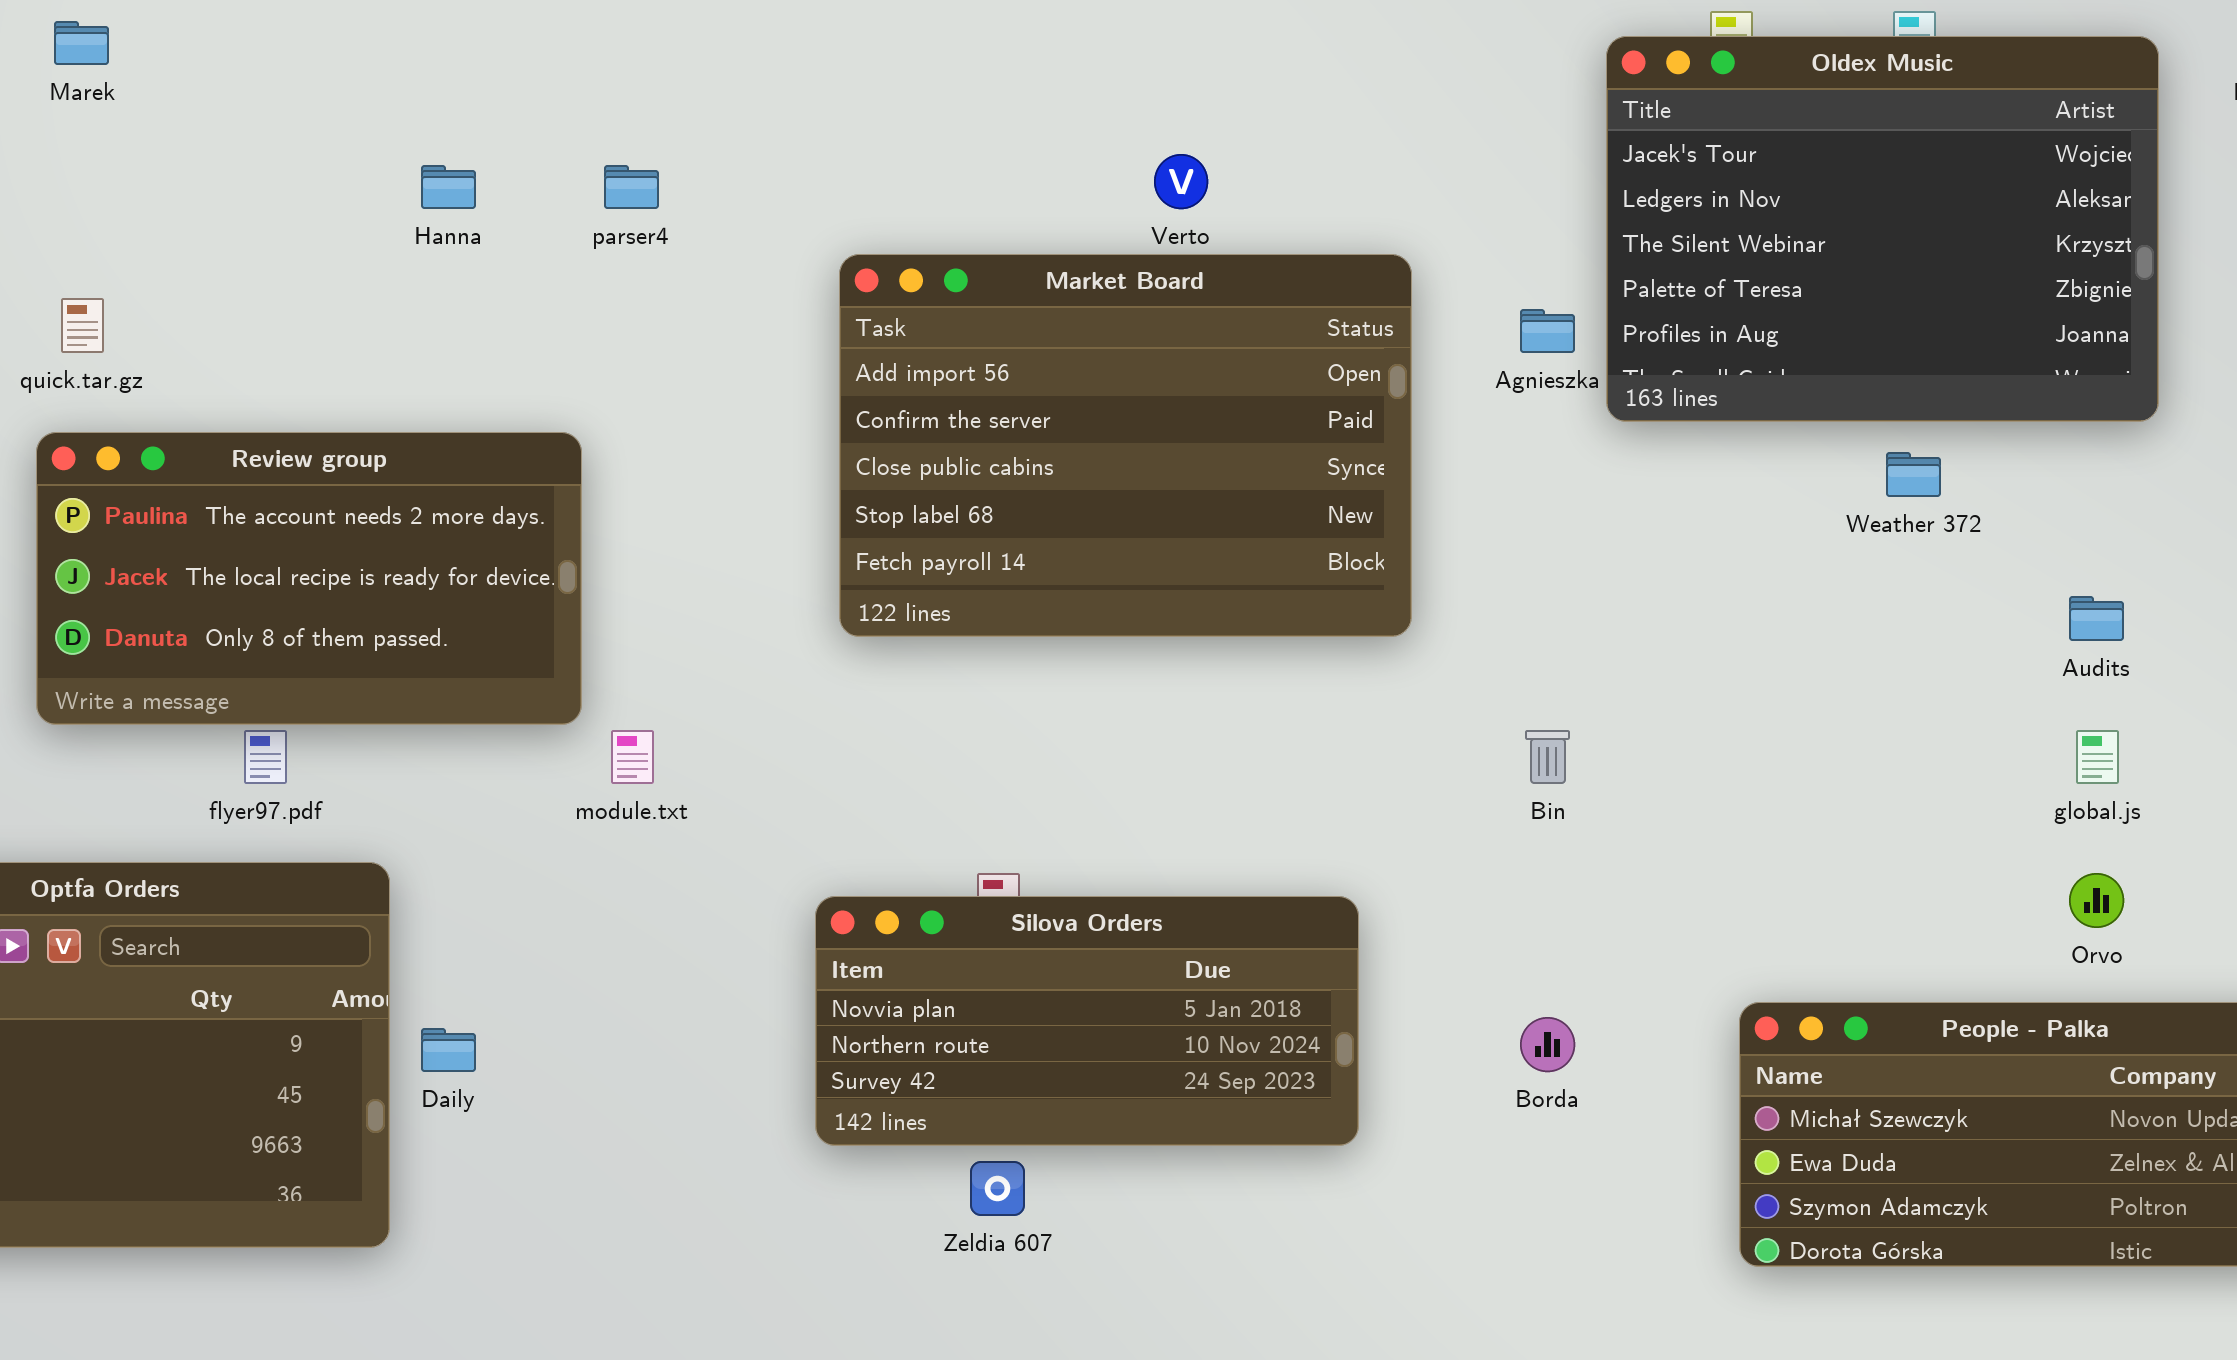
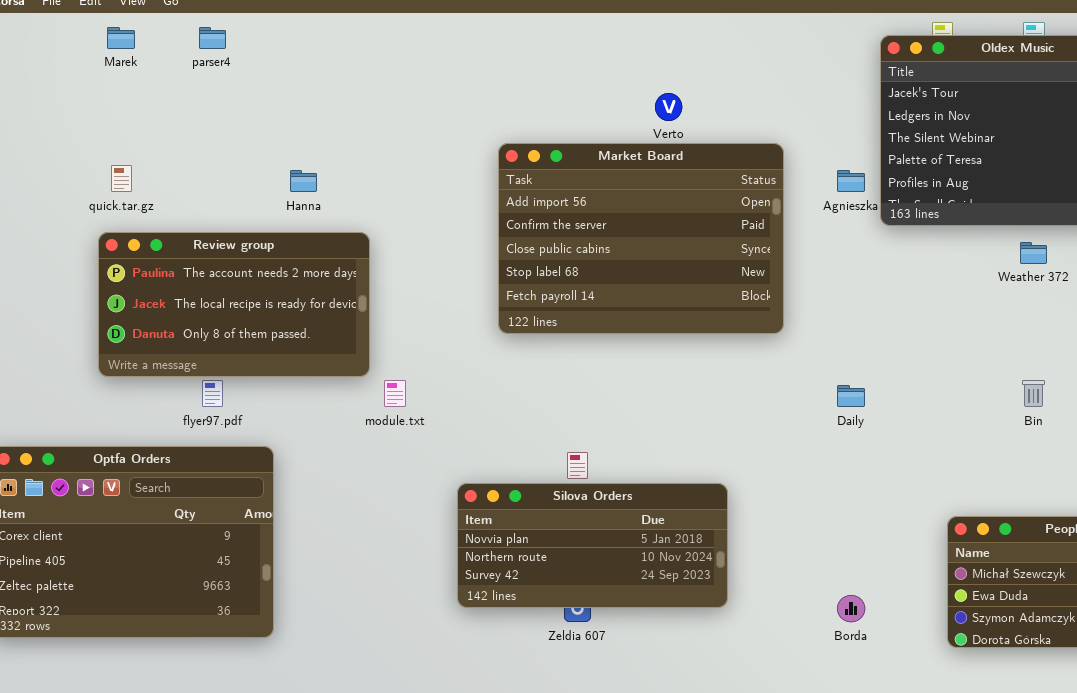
Hanna: [421,165,476,209] -> [290,170,317,192], moved
parser4: [604,165,659,209] -> [199,27,226,49], moved
Bin: [1525,730,1570,784] -> [1022,380,1045,407], moved
Silova Orders: [815,896,1359,1146] -> [457,483,728,608], moved
Borda: [1520,1017,1575,1072] -> [837,595,865,622], moved
Daily: [421,1028,476,1072] -> [837,385,865,407], moved

